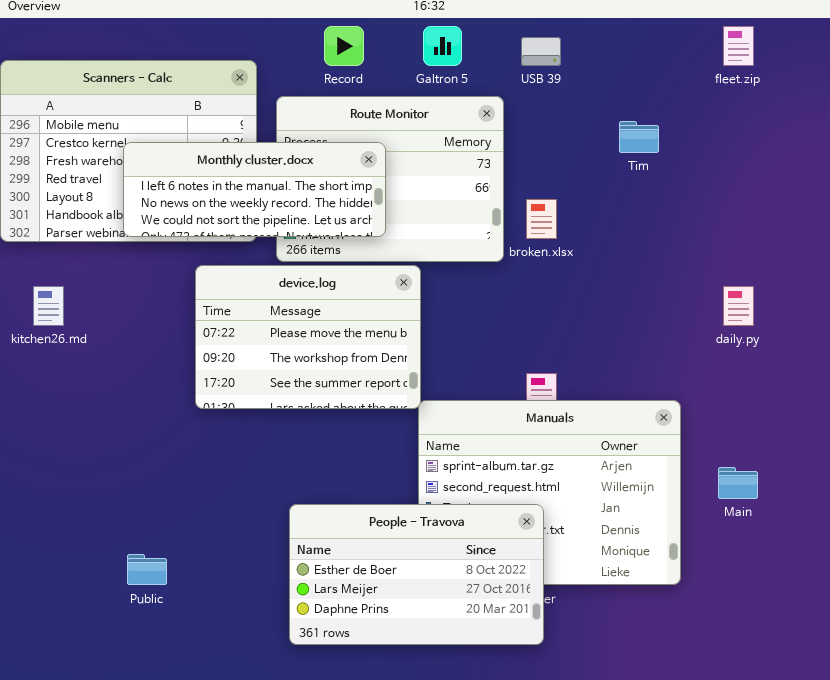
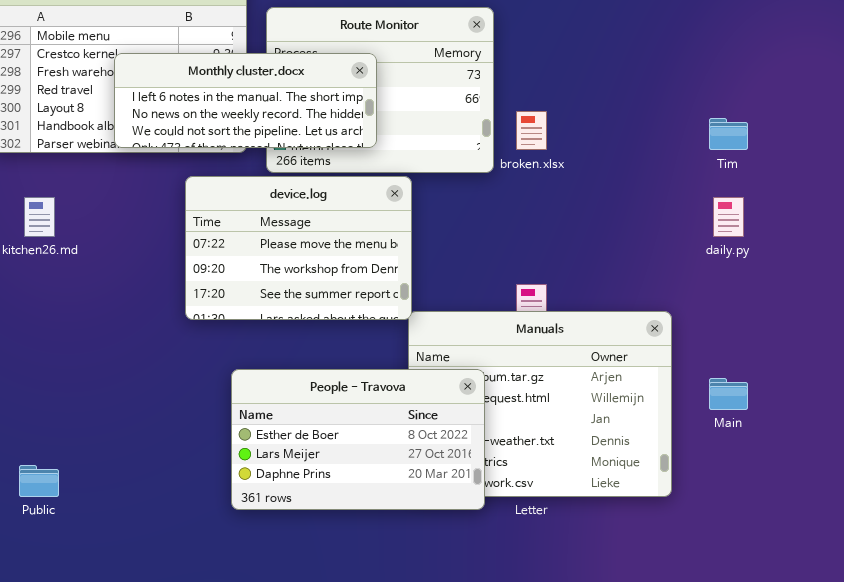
Tim: [619,121,659,153] -> [709,118,748,150], moved
People - Travova: [289,504,544,645] -> [231,369,485,510], moved
Public: [127,554,167,585] -> [19,465,59,497], moved

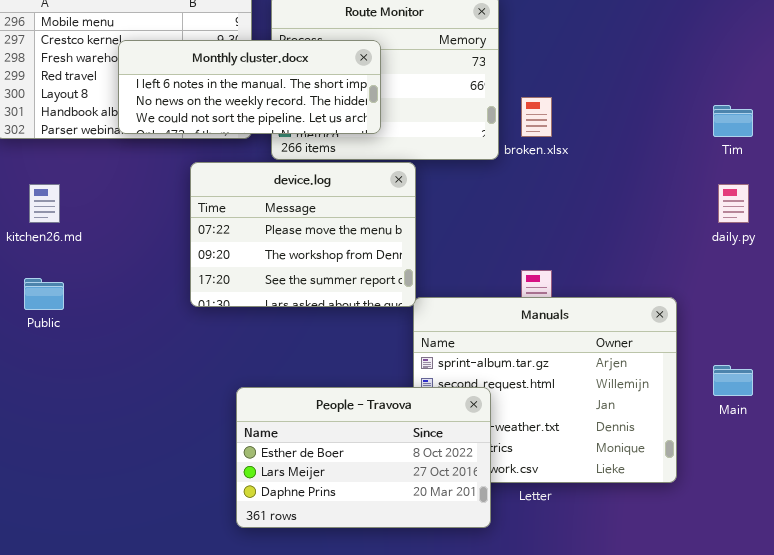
People - Travova: [231,369,485,510] -> [236,387,491,528], moved
Public: [19,465,59,497] -> [24,278,64,310], moved

